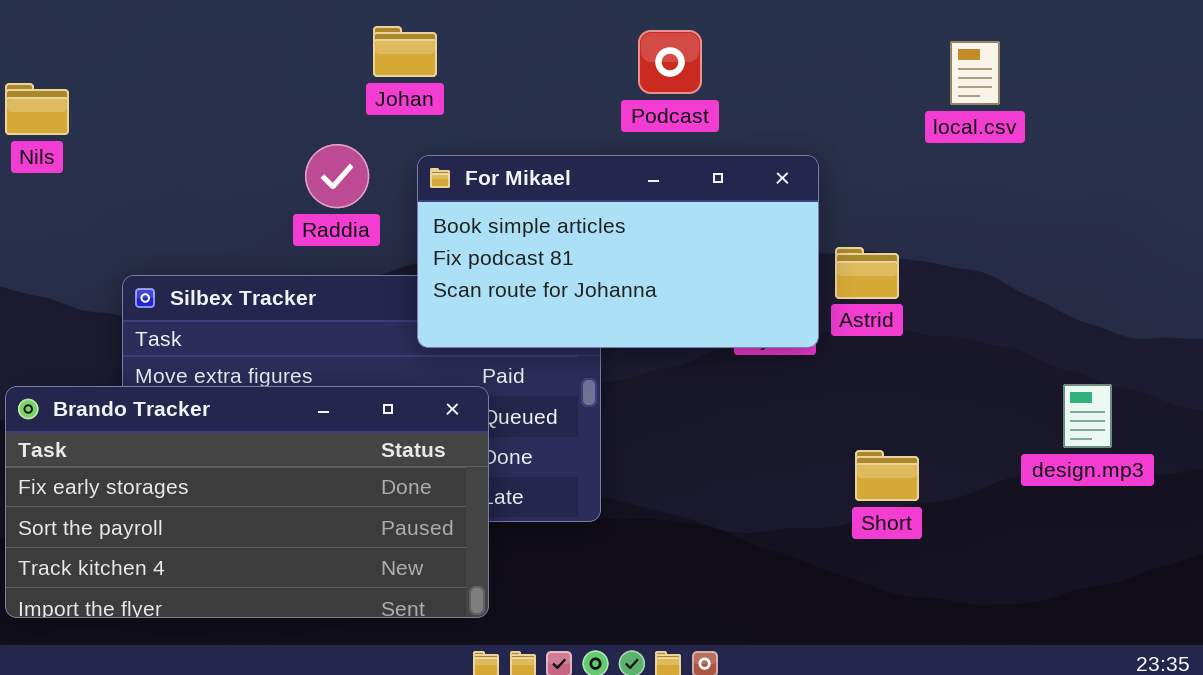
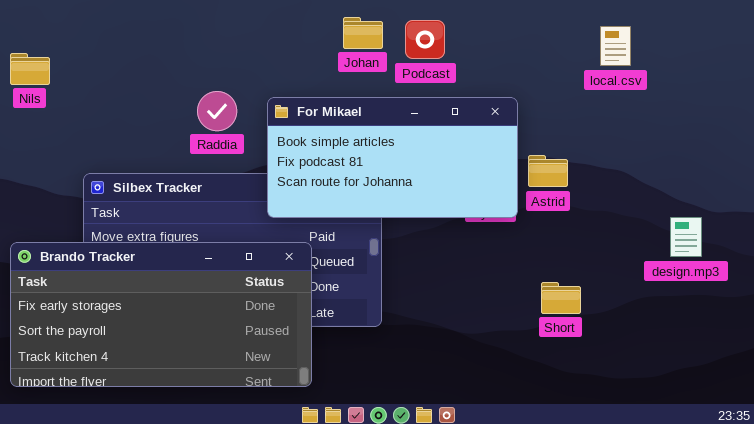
Johan: [373,26,437,77] -> [343,17,383,49], moved
design.mp3: [1063,384,1112,448] -> [670,217,702,257], moved

